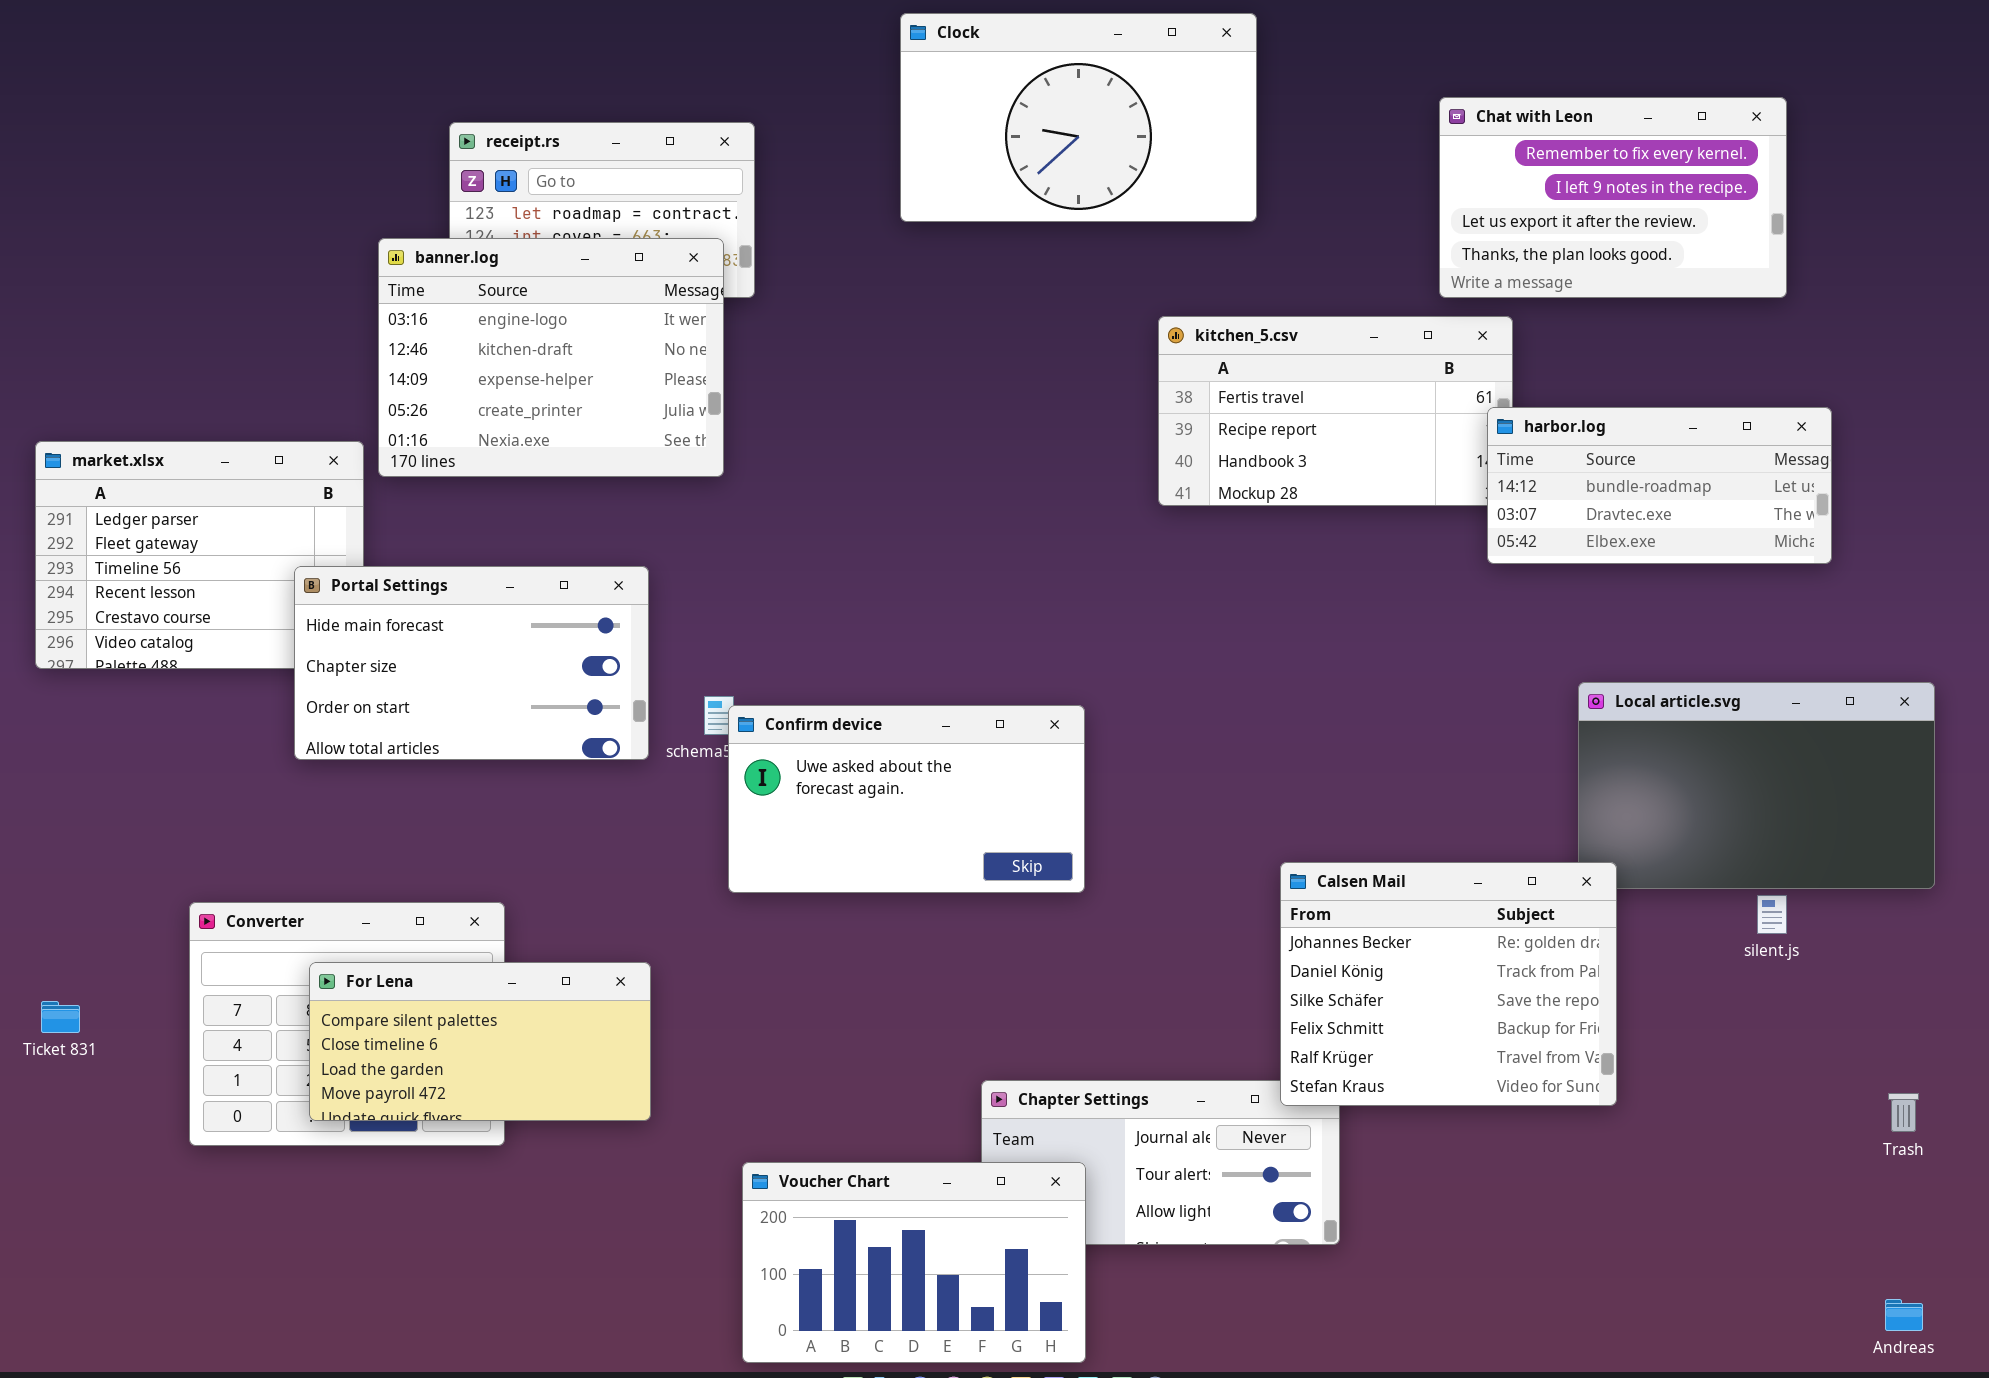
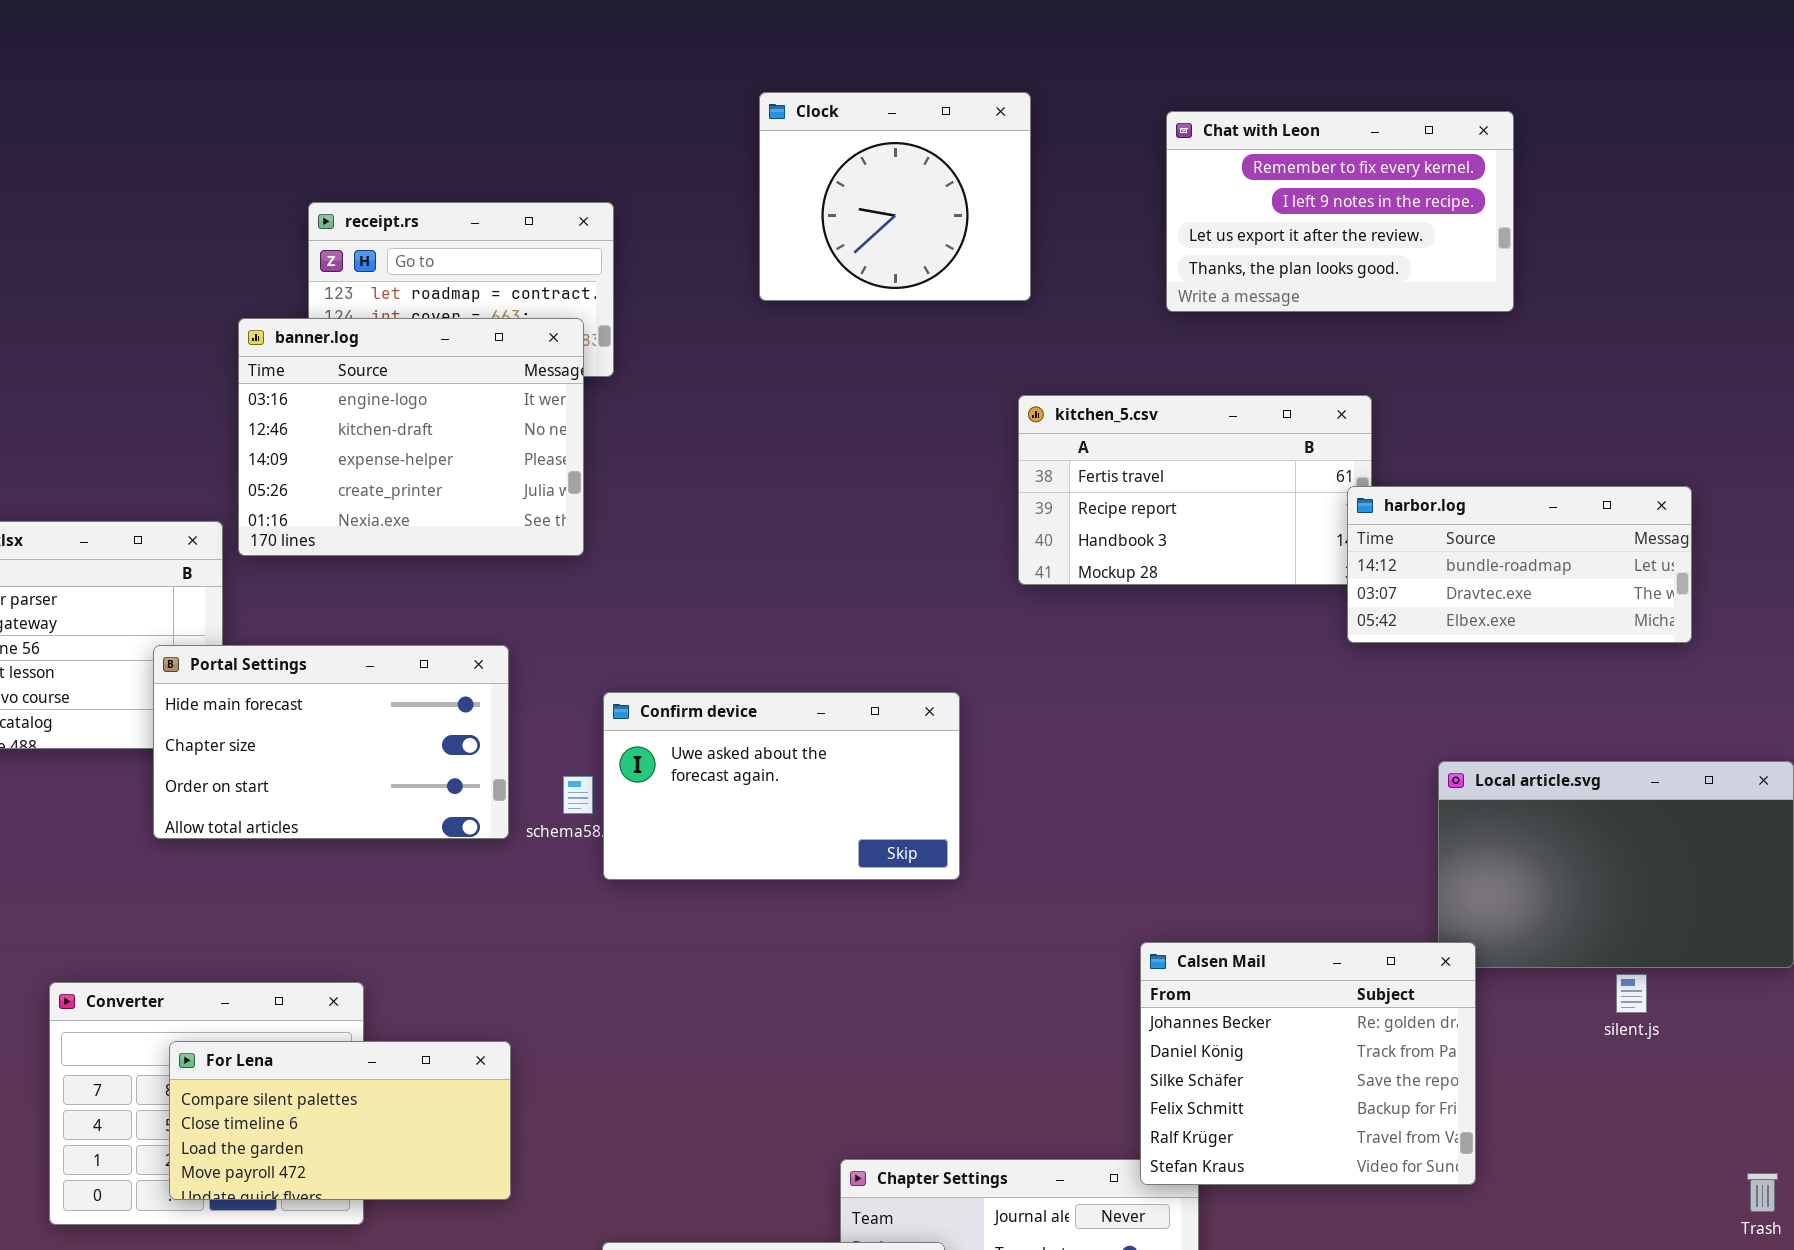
Clock: [900,13,1257,222] -> [759,92,1031,301], resized
Chat with Leon: [1439,97,1787,298] -> [1166,111,1514,312], moved
Confirm device: [728,705,1085,893] -> [603,692,960,880], moved

